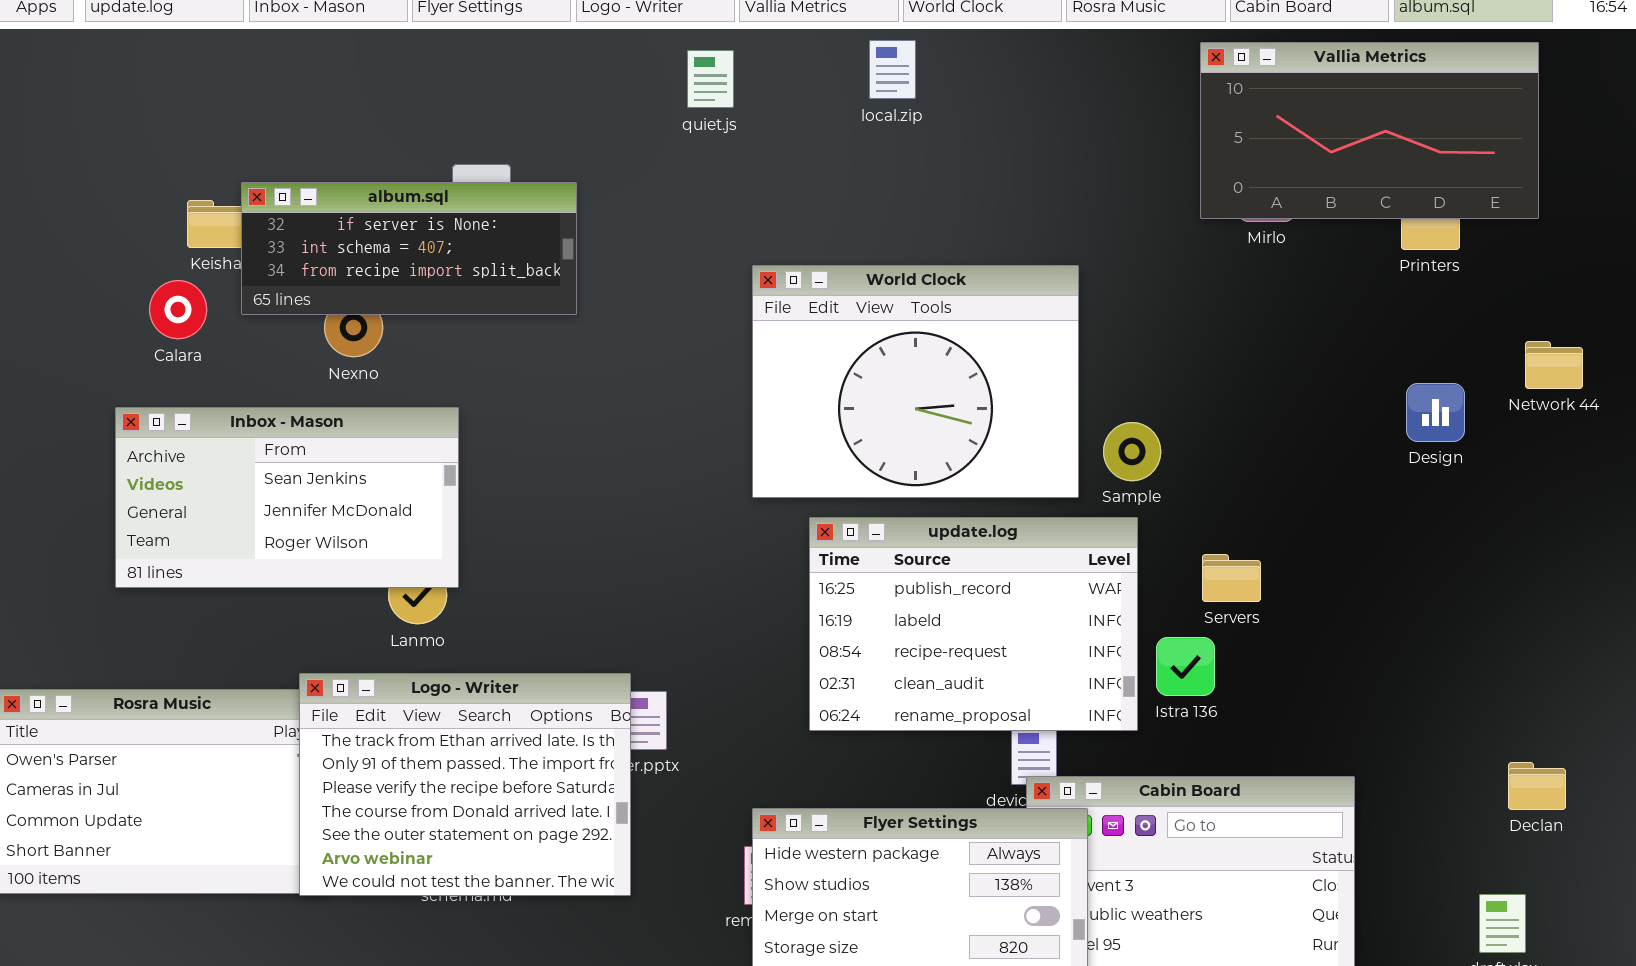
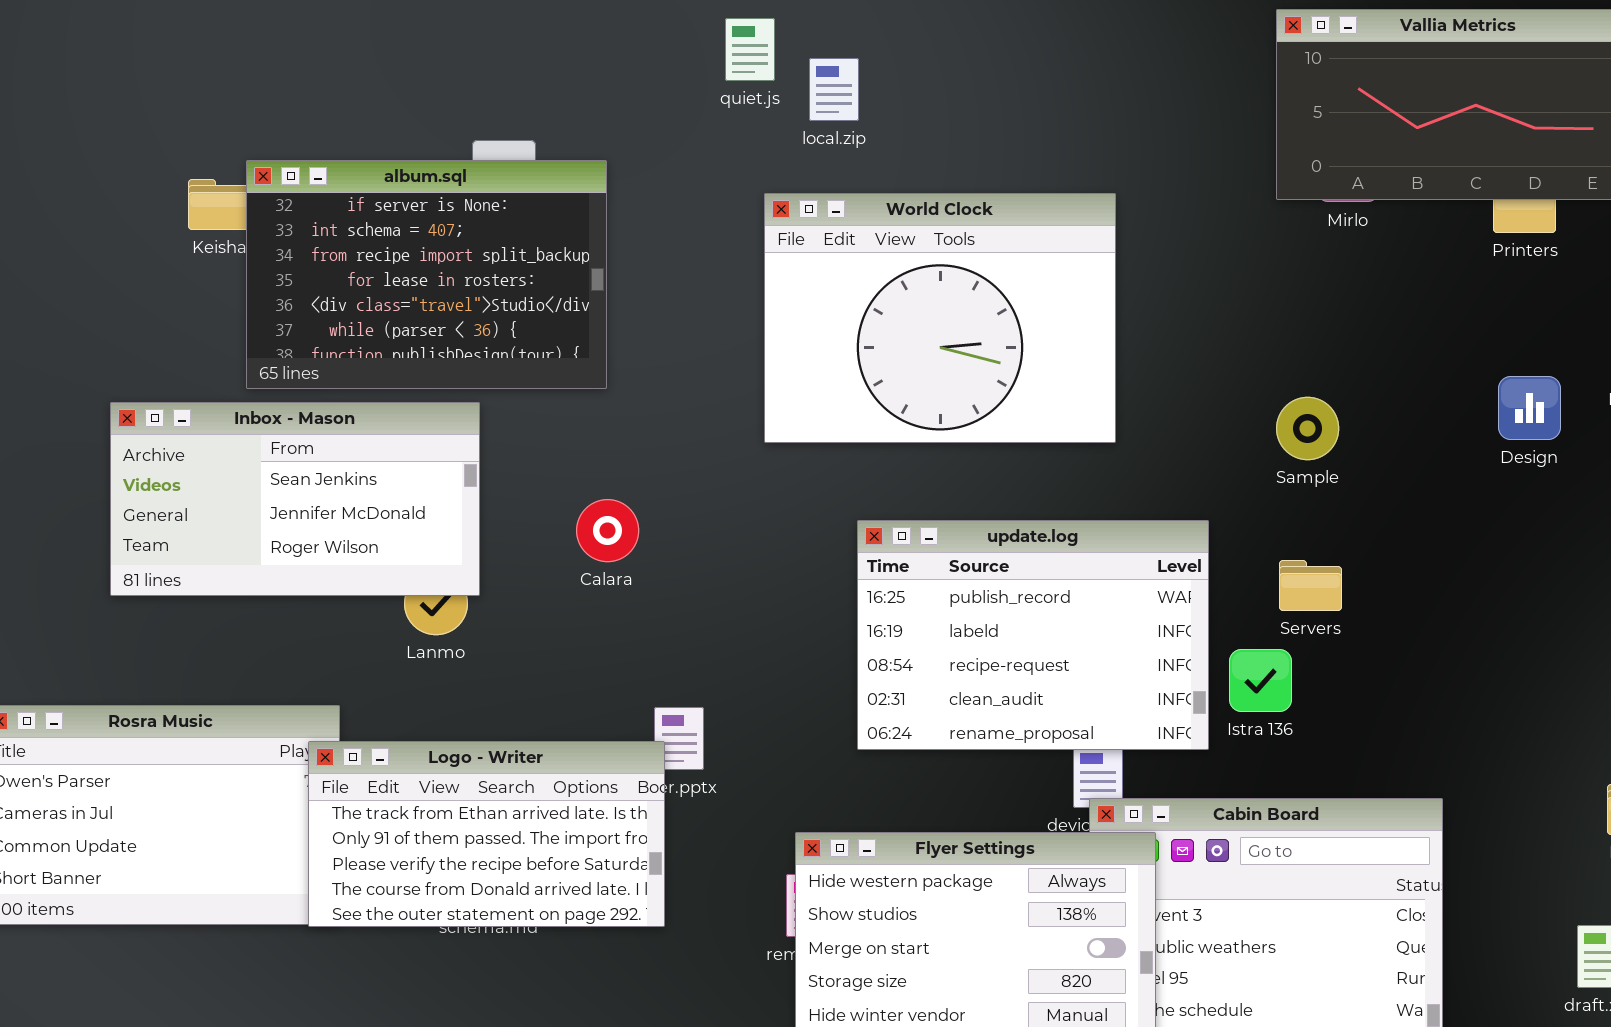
local.zip: [869,40,916,99] -> [809,58,859,121], moved
album.sql: [241,182,577,315] -> [246,160,607,389], resized
World Clock: [752,265,1079,498] -> [764,193,1116,443], moved
Calara: [149,280,207,339] -> [576,499,639,562], moved
Sample: [1103,422,1161,481] -> [1276,397,1339,460], moved
Logo - Writer: [299,673,631,896] -> [308,741,665,927], resized

